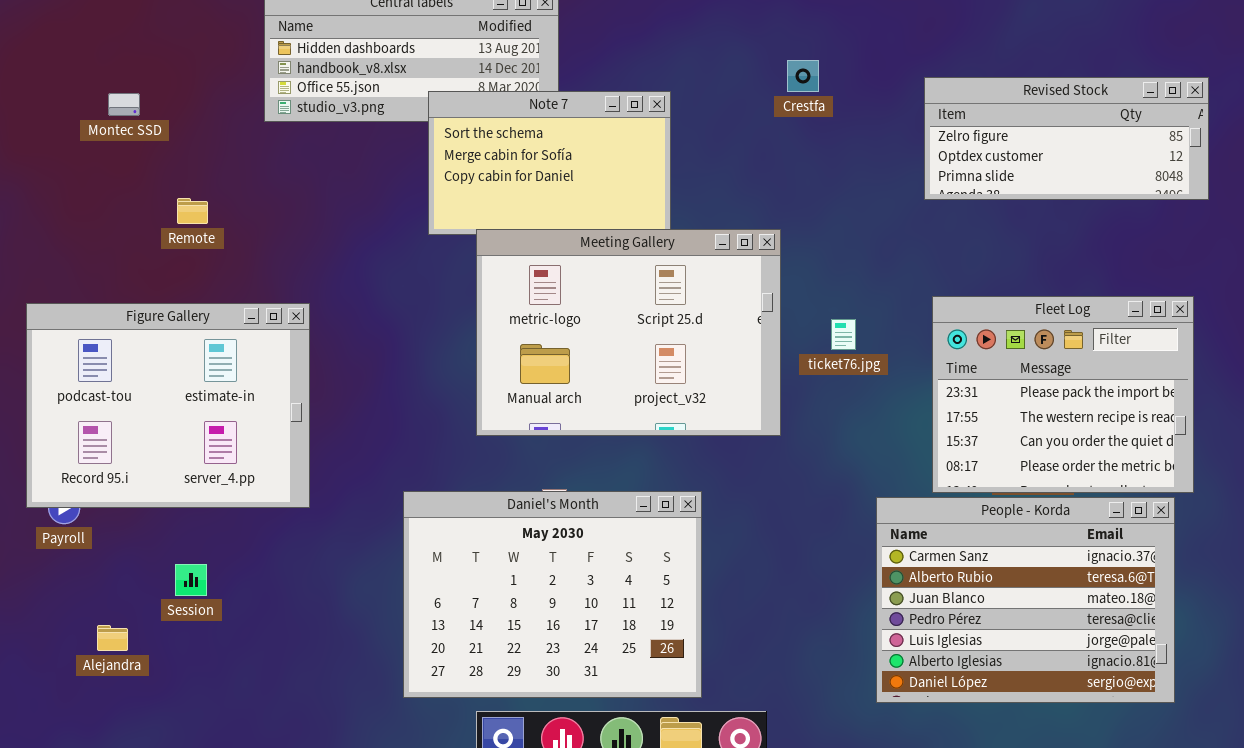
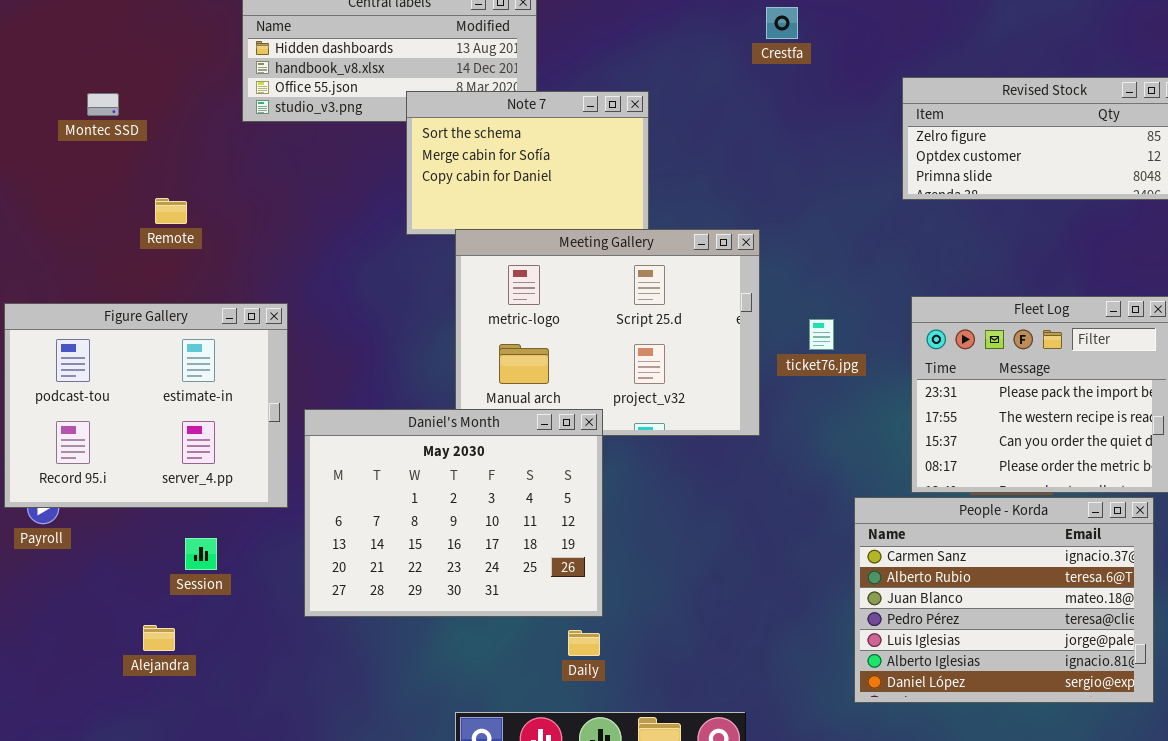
Crestfa: [787,60,819,92] -> [766,7,798,39], moved
Daniel's Month: [403,491,702,698] -> [304,409,603,617], moved
Session: [175,564,207,596] -> [185,538,217,570], moved
Alejandra: [97,625,128,651] -> [143,625,175,651], moved

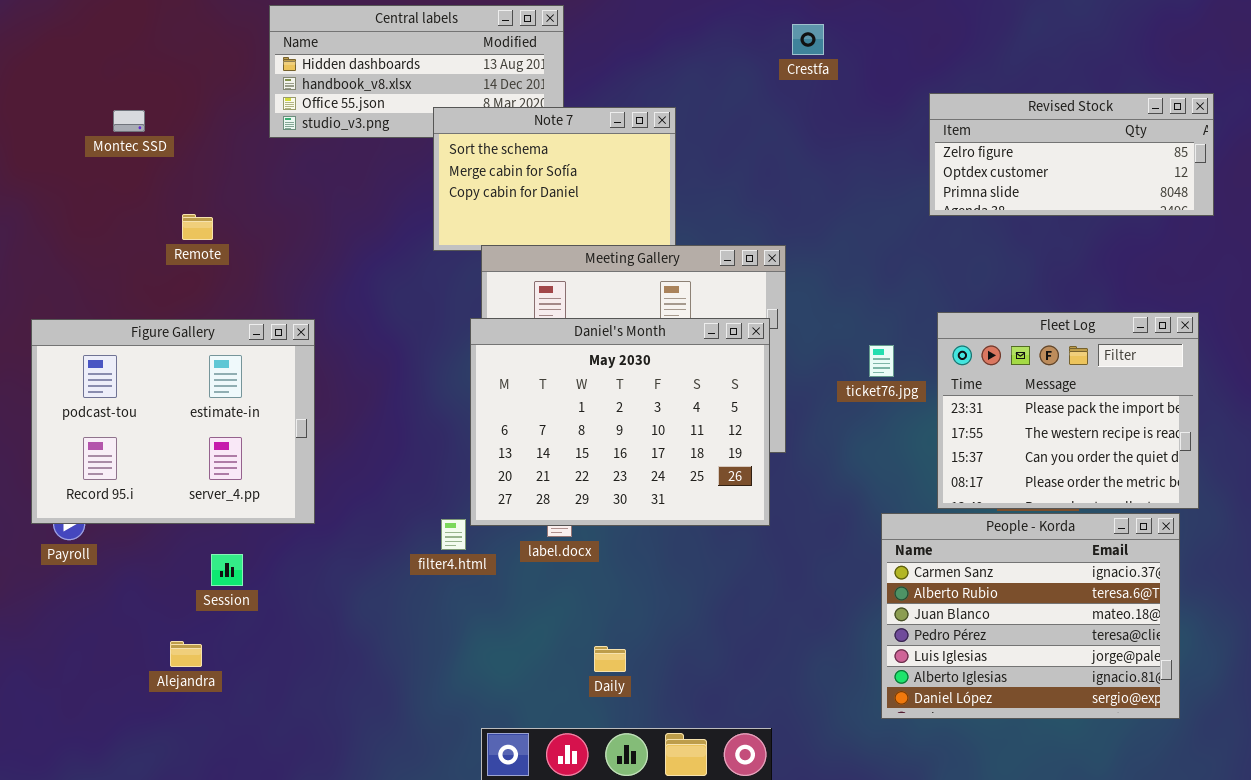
ticket76.jpg: [809,319,834,350] -> [869,345,894,377], moved
Daniel's Month: [304,409,603,617] -> [470,318,770,526], moved

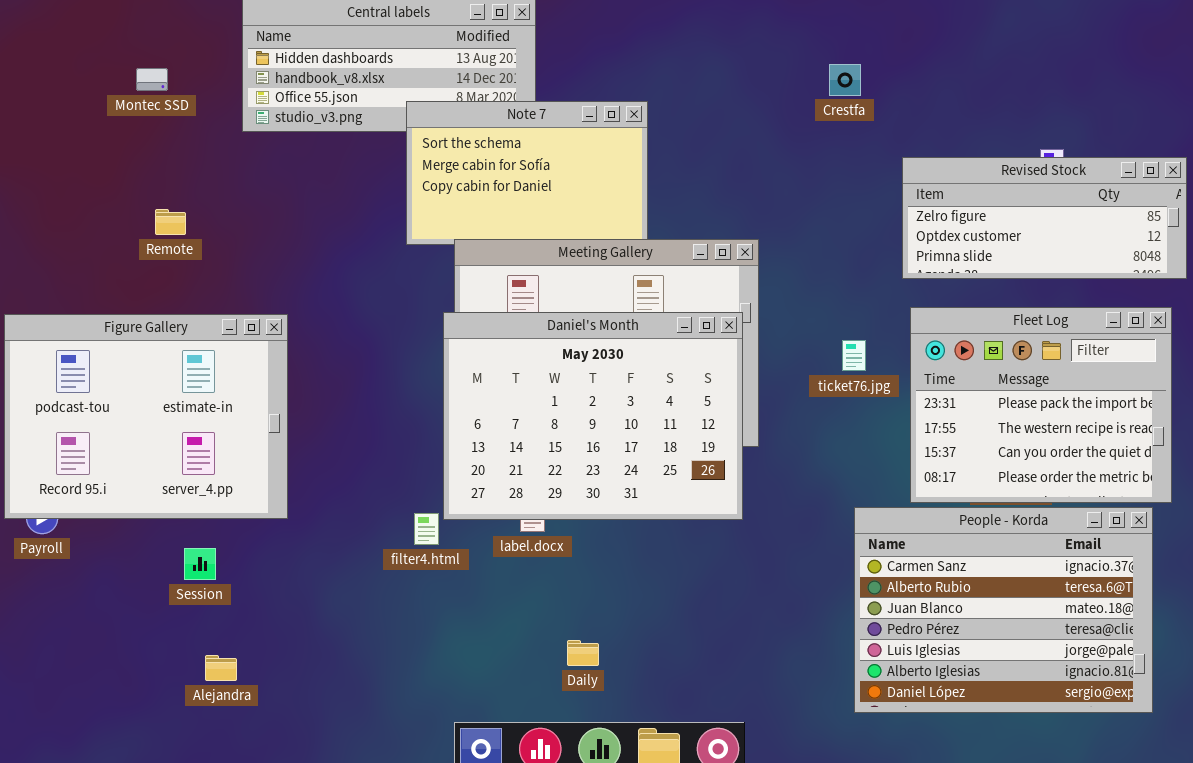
Crestfa: [792,24,824,55] -> [829,64,861,96], moved
Revised Stock: [929,93,1214,216] -> [902,157,1187,279], moved
Montec SSD: [113,110,145,132] -> [136,68,168,91], moved
Alejandra: [170,641,202,667] -> [205,655,237,681], moved

